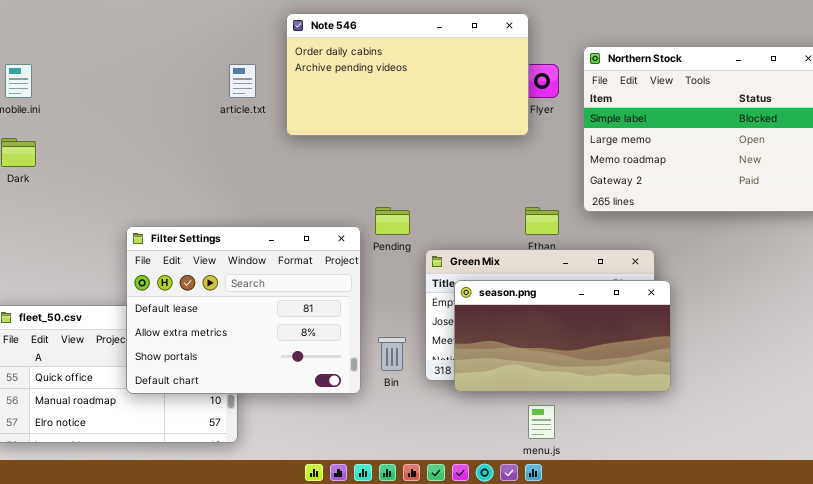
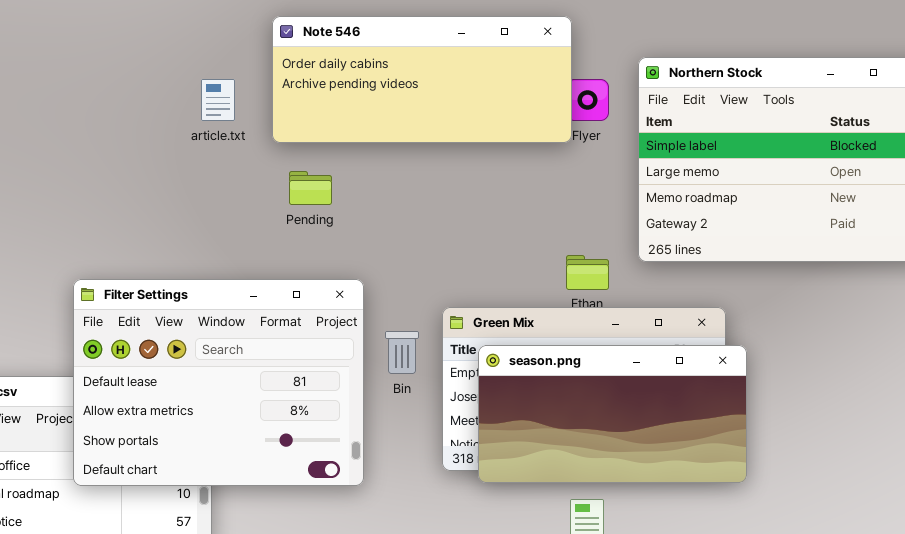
Note 546: [286,13,529,136] -> [272,16,572,143], resized
Pending: [375,207,410,235] -> [289,171,332,205], moved
Bin: [378,337,406,371] -> [385,331,419,374], moved

